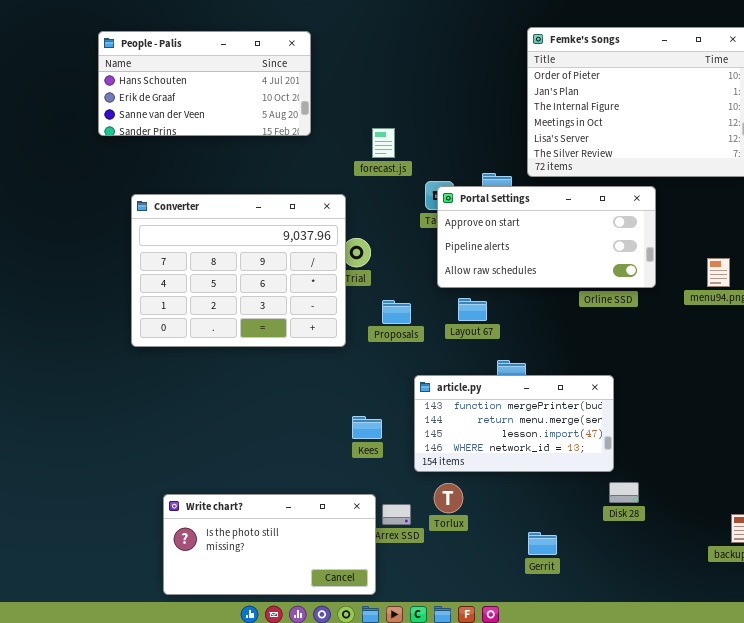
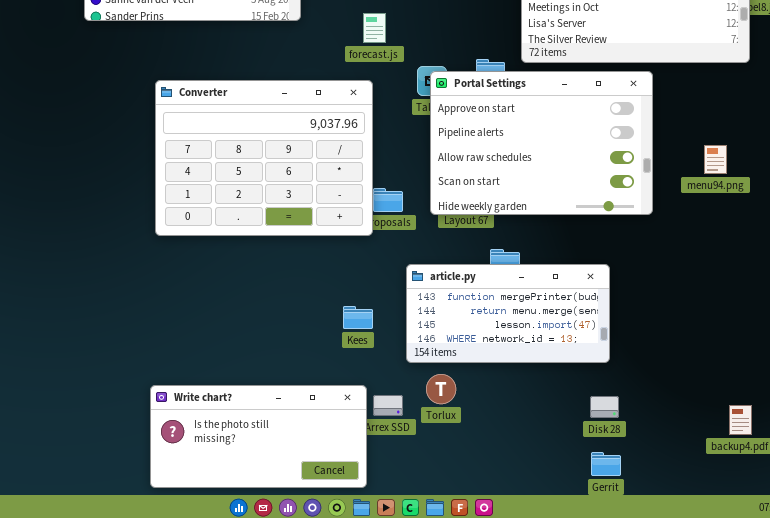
Portal Settings: [437,186,656,288] -> [430,71,653,215], resized
Converter: [131,194,346,347] -> [155,80,373,236], moved
Disk 28: [609,482,639,503] -> [590,396,619,418], moved
Gerrit: [528,532,557,555] -> [591,452,621,476], moved

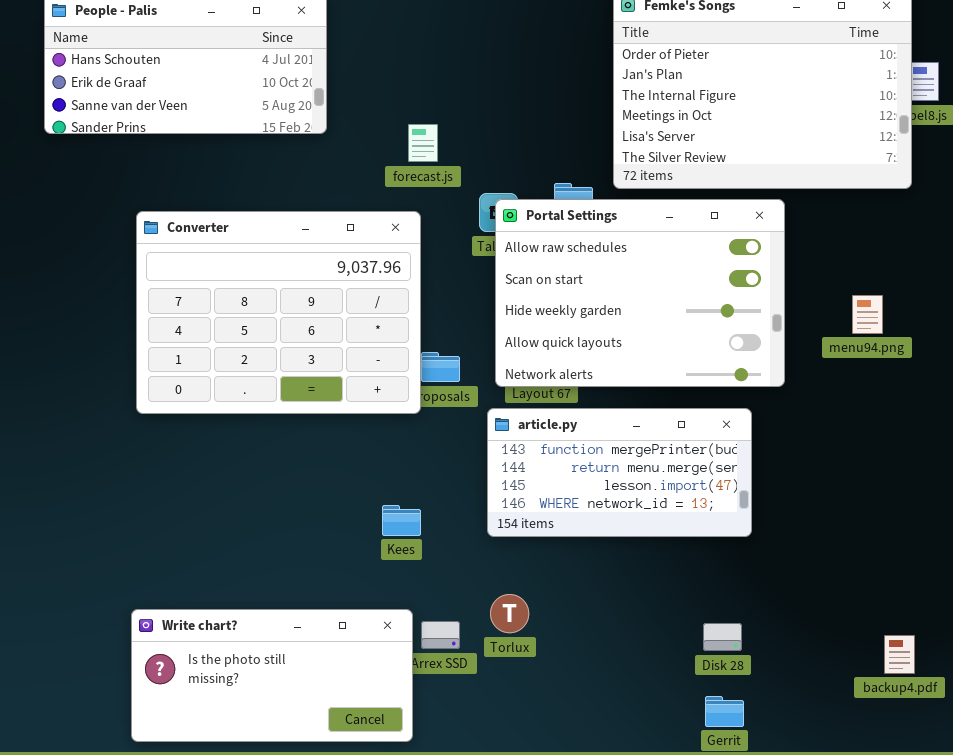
Portal Settings: [430,71,653,215] -> [495,199,785,387], scrolled down 2 rows
article.py: [406,264,610,363] -> [487,408,752,537], moved

